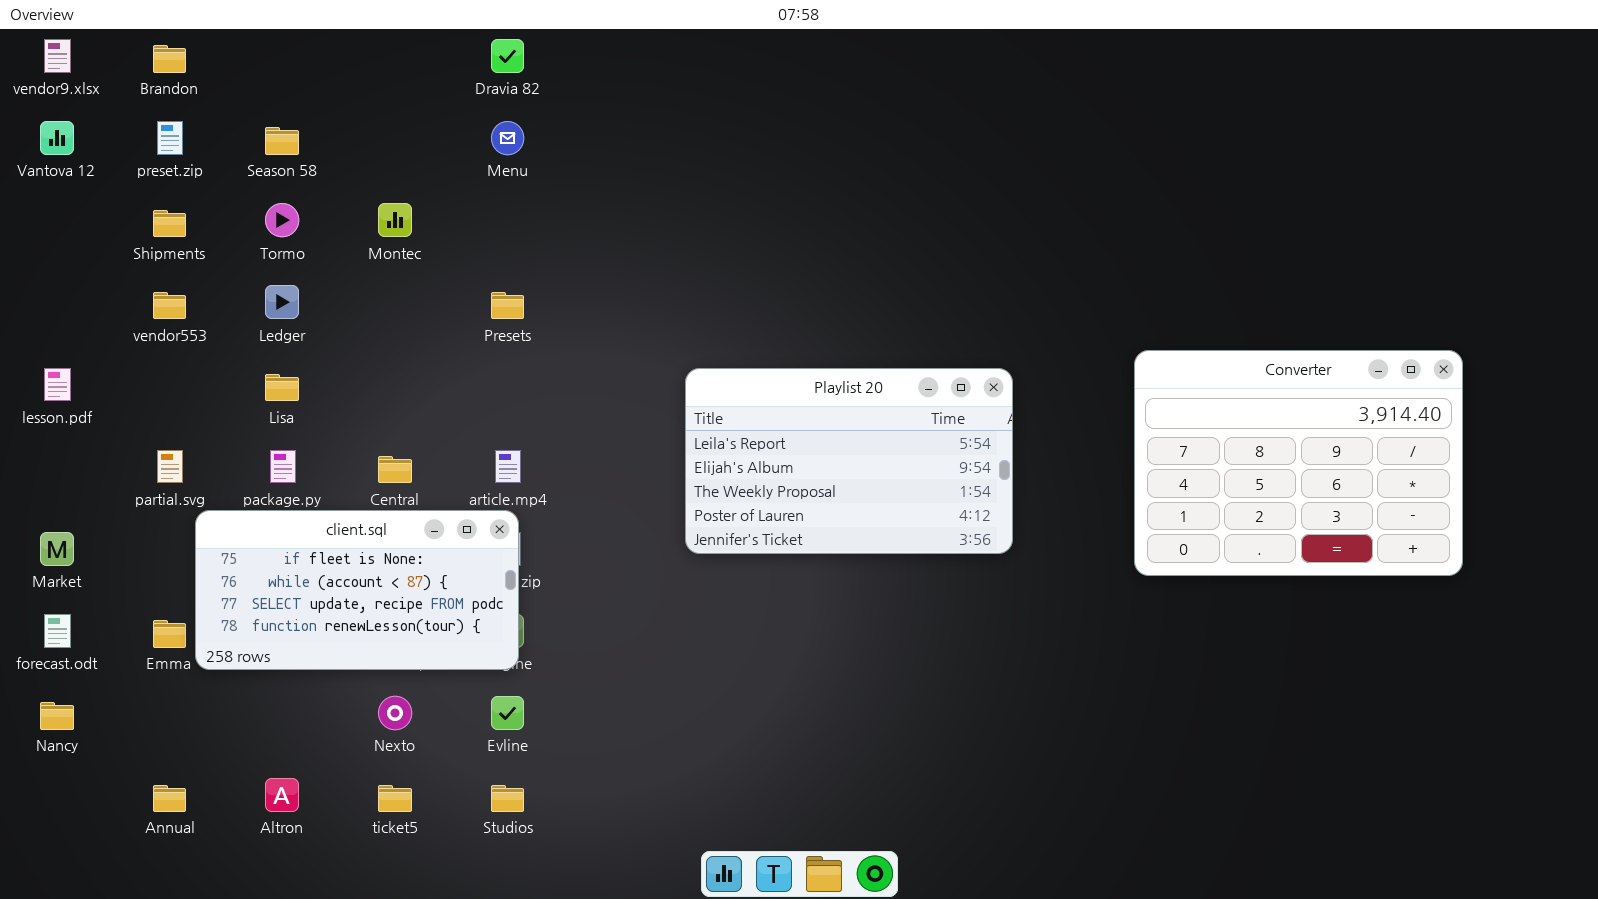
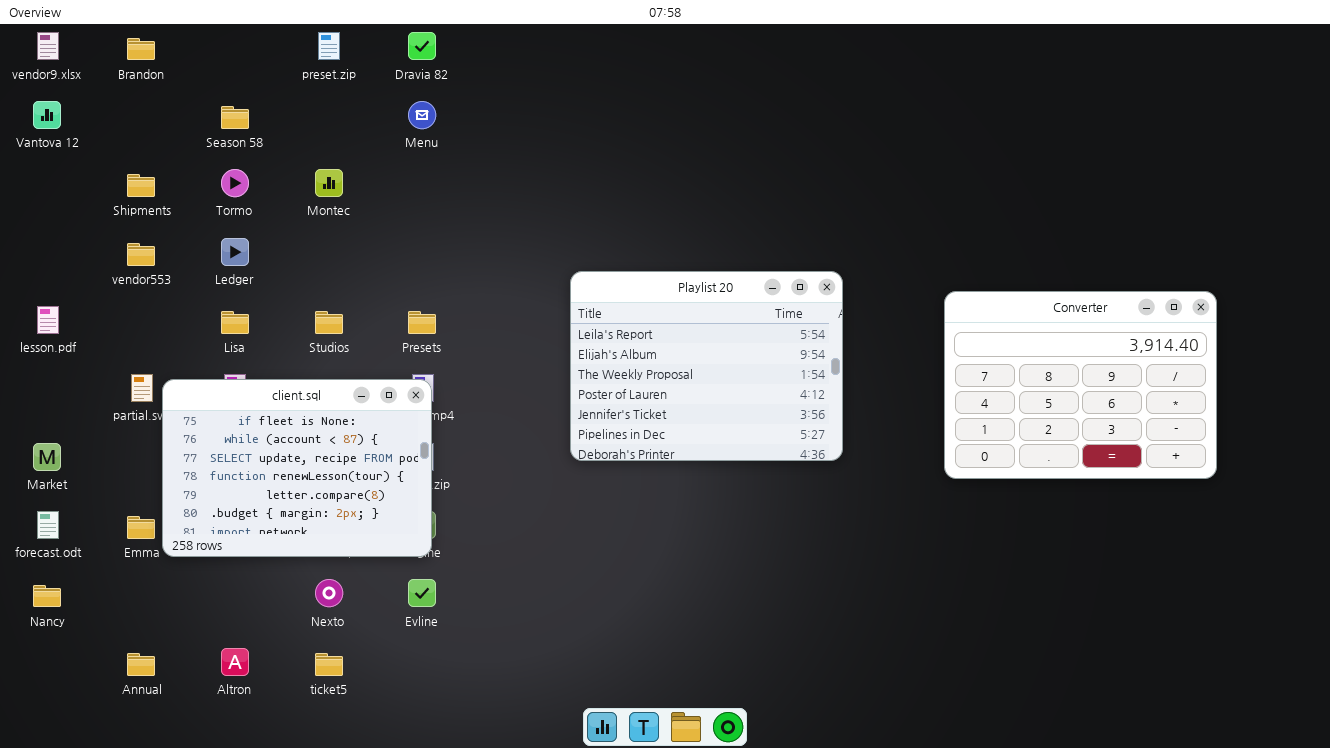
preset.zip: [157,121,183,155] -> [318,32,340,60], moved
Presets: [491,292,524,319] -> [408,311,436,334], moved
Playlist 20: [685,368,1013,554] -> [570,271,843,461], resized
client.sql: [195,510,519,670] -> [162,379,432,557], resized
Studios: [491,785,524,812] -> [315,311,343,334], moved

